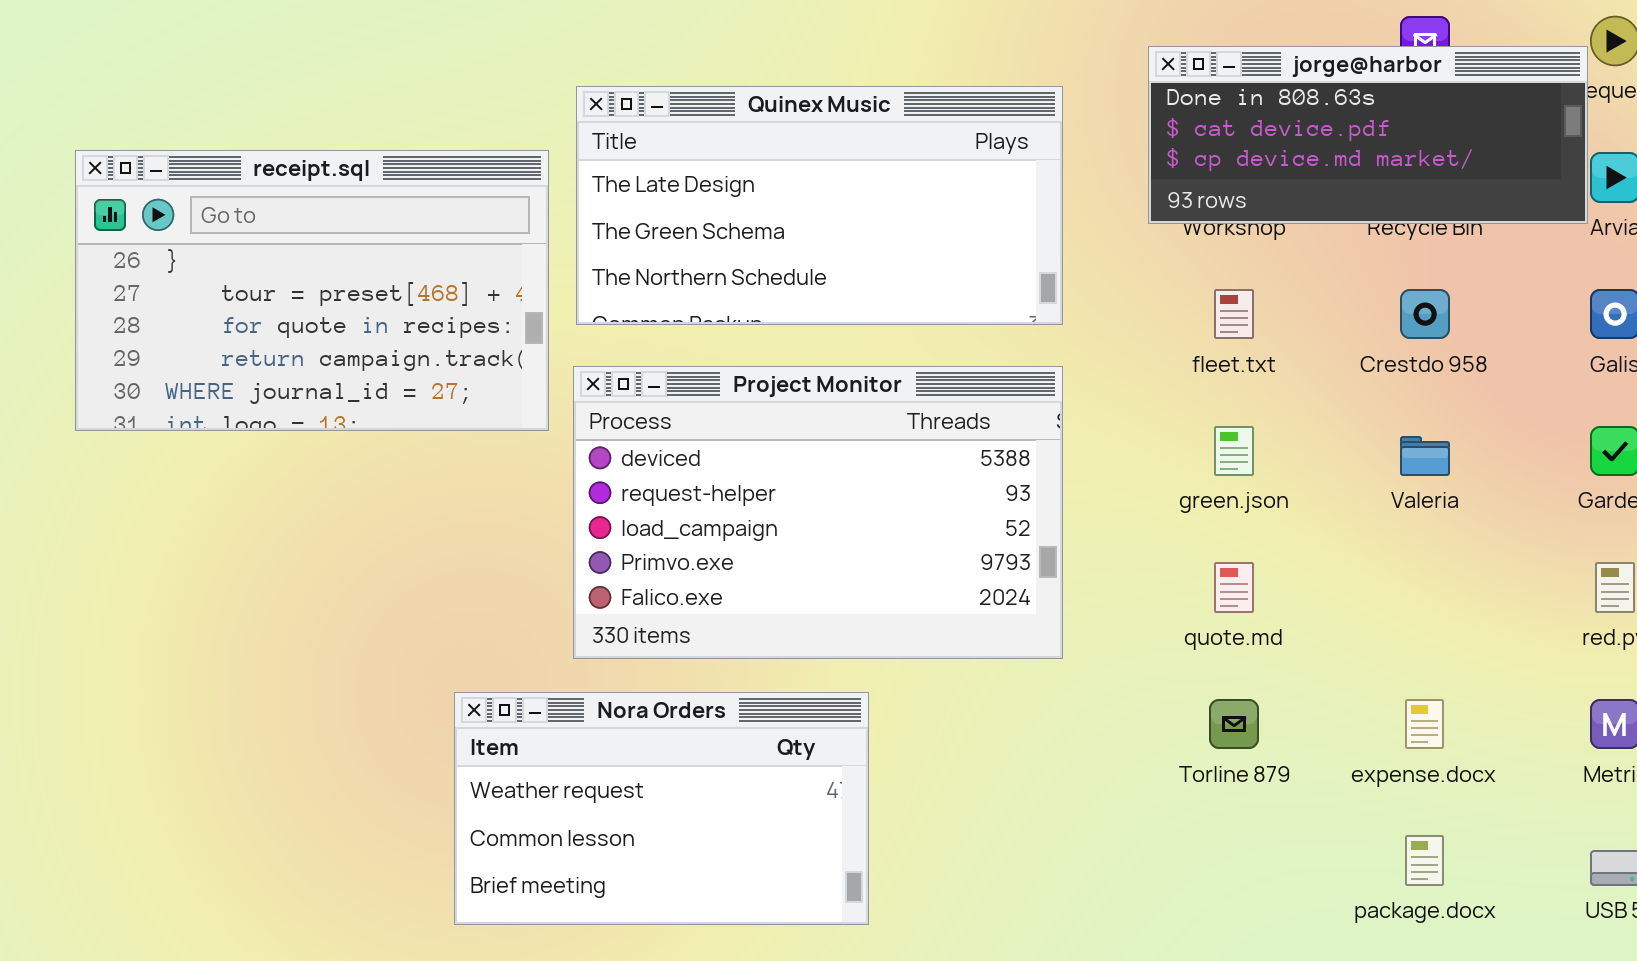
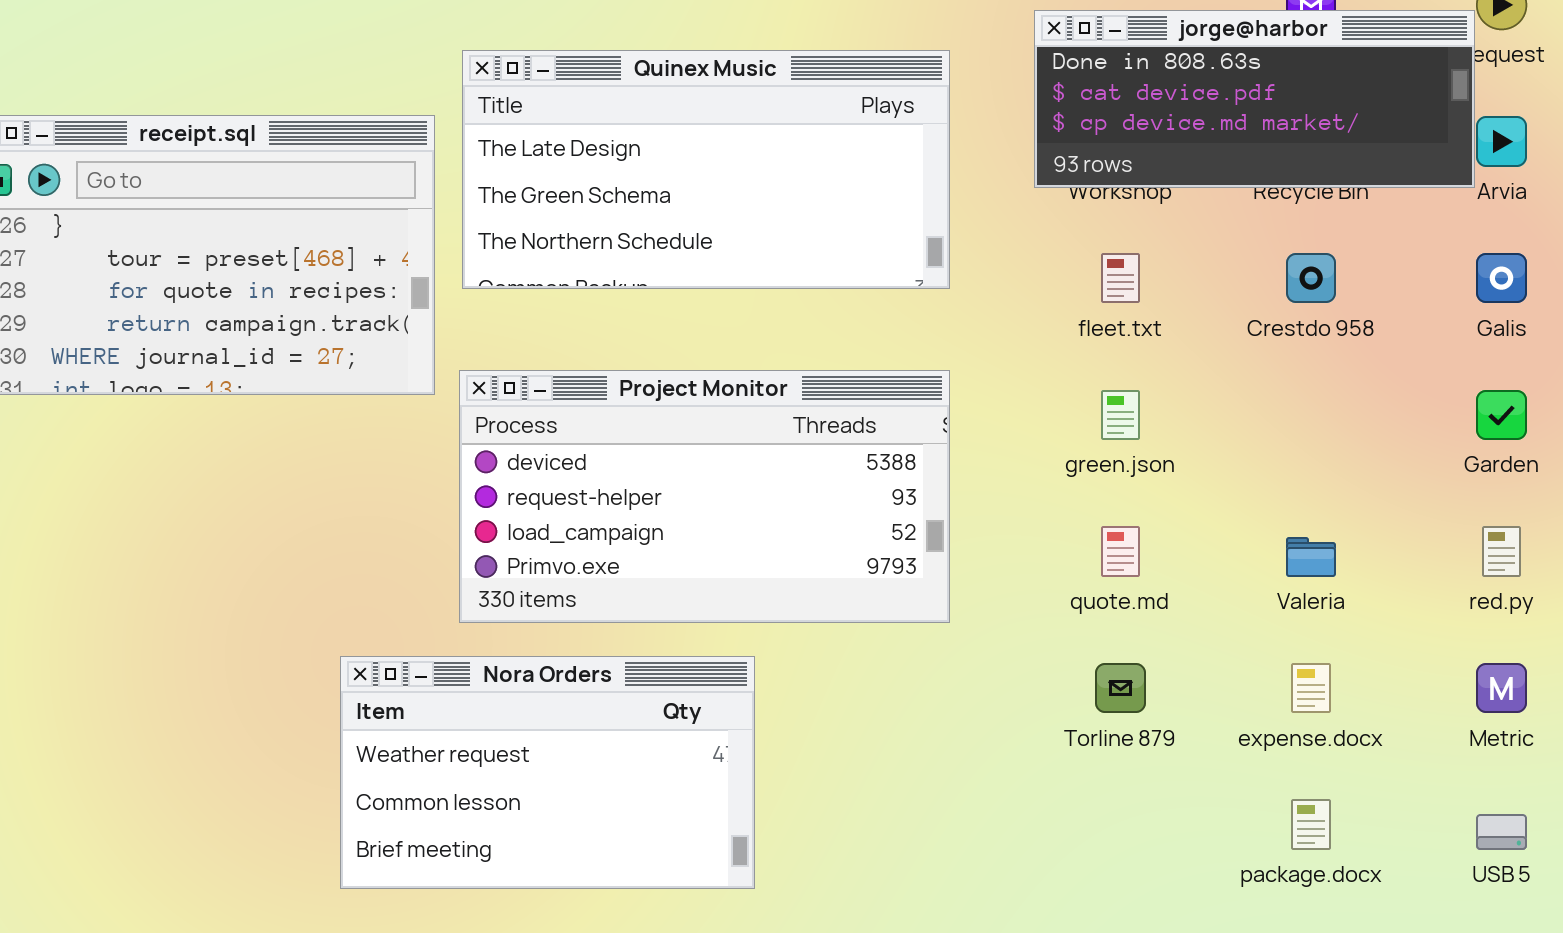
Project Monitor: [573,366,1063,659] -> [459,370,950,623], resized
Valeria: [1400,436,1450,476] -> [1286,537,1336,577], moved

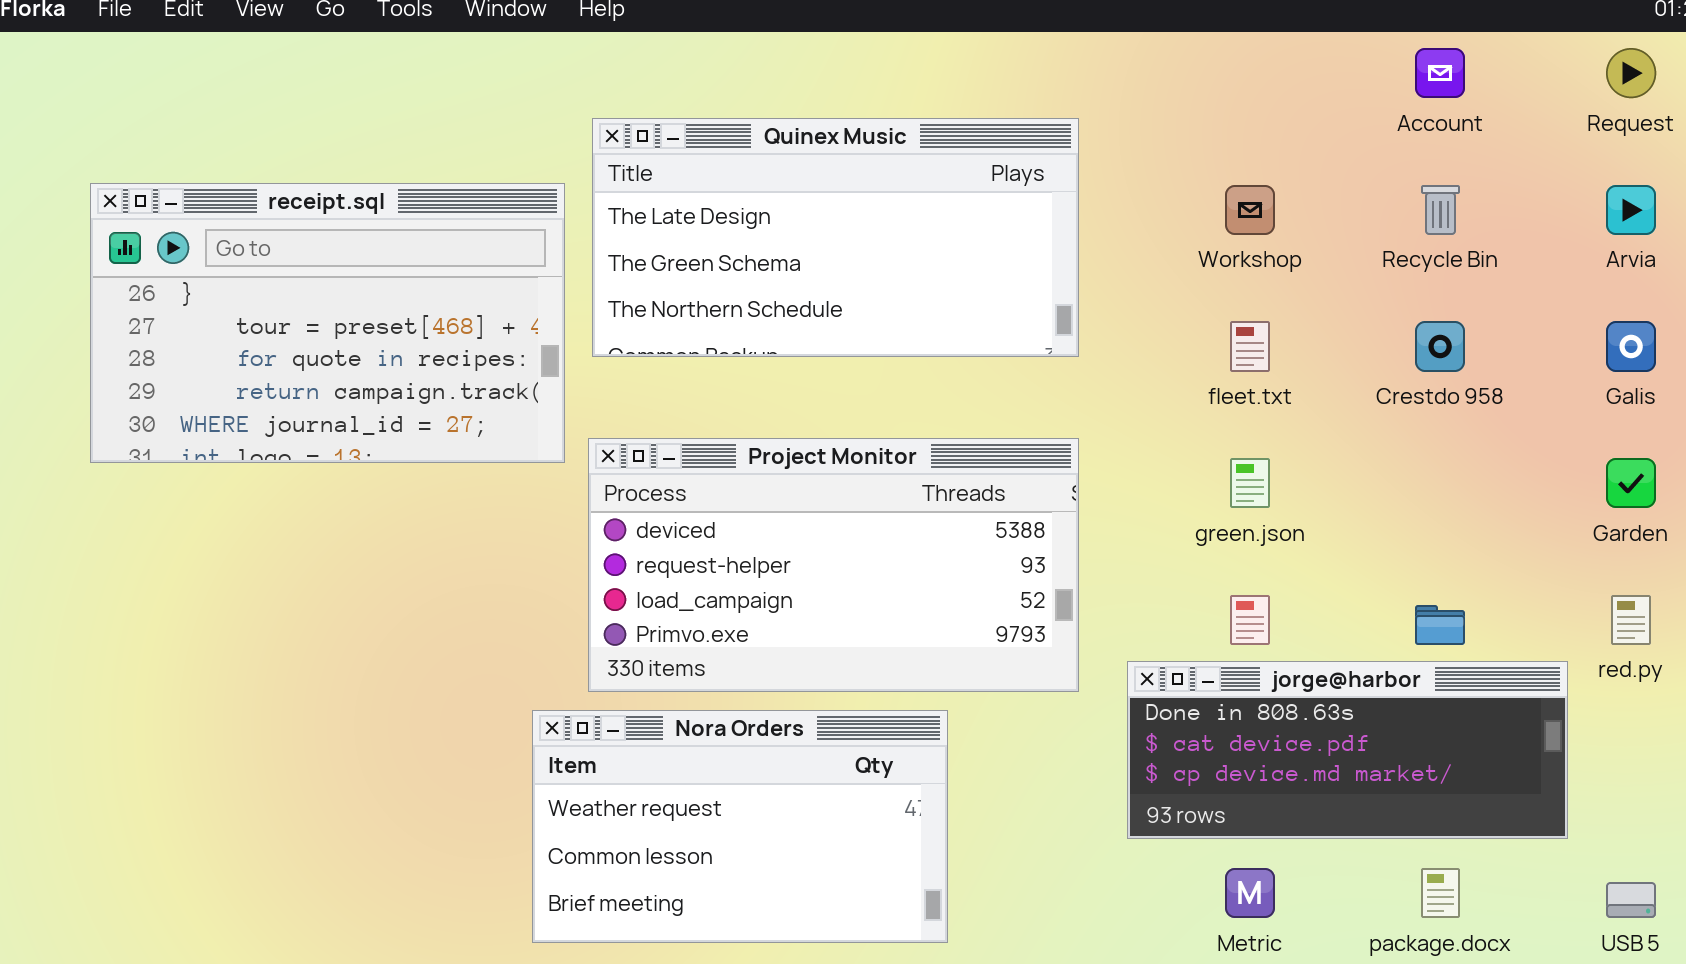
jorge@harbor: [1034,10,1475,188] -> [1127,661,1568,839], moved
Nora Orders: [340,656,755,889] -> [532,710,948,943], moved
Metric: [1476,663,1527,713] -> [1225,868,1275,918], moved

